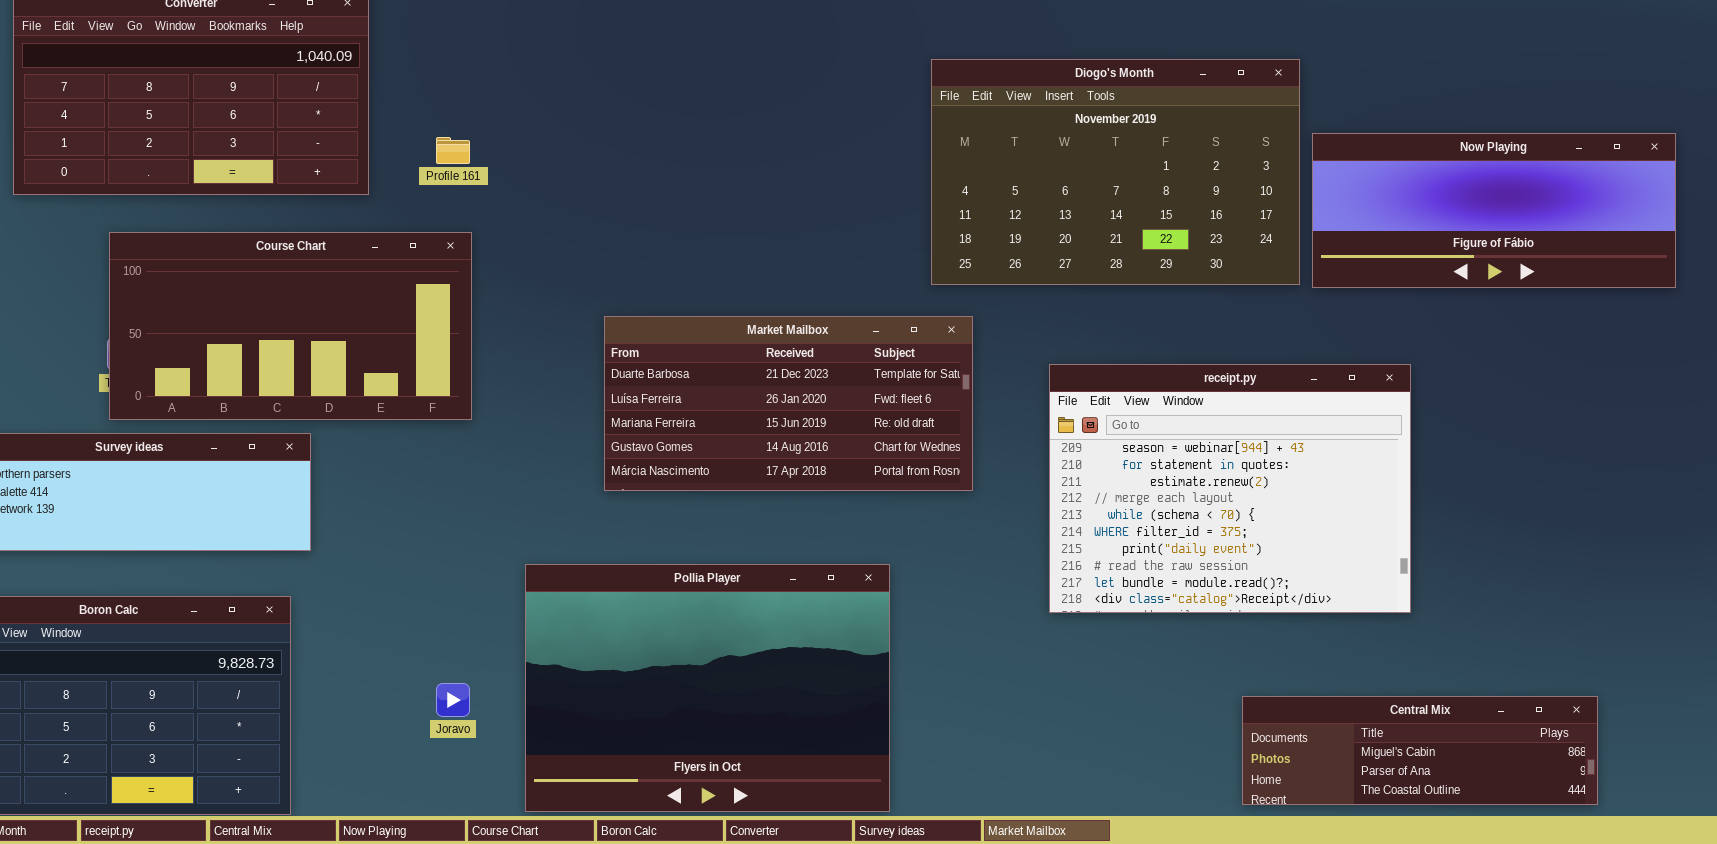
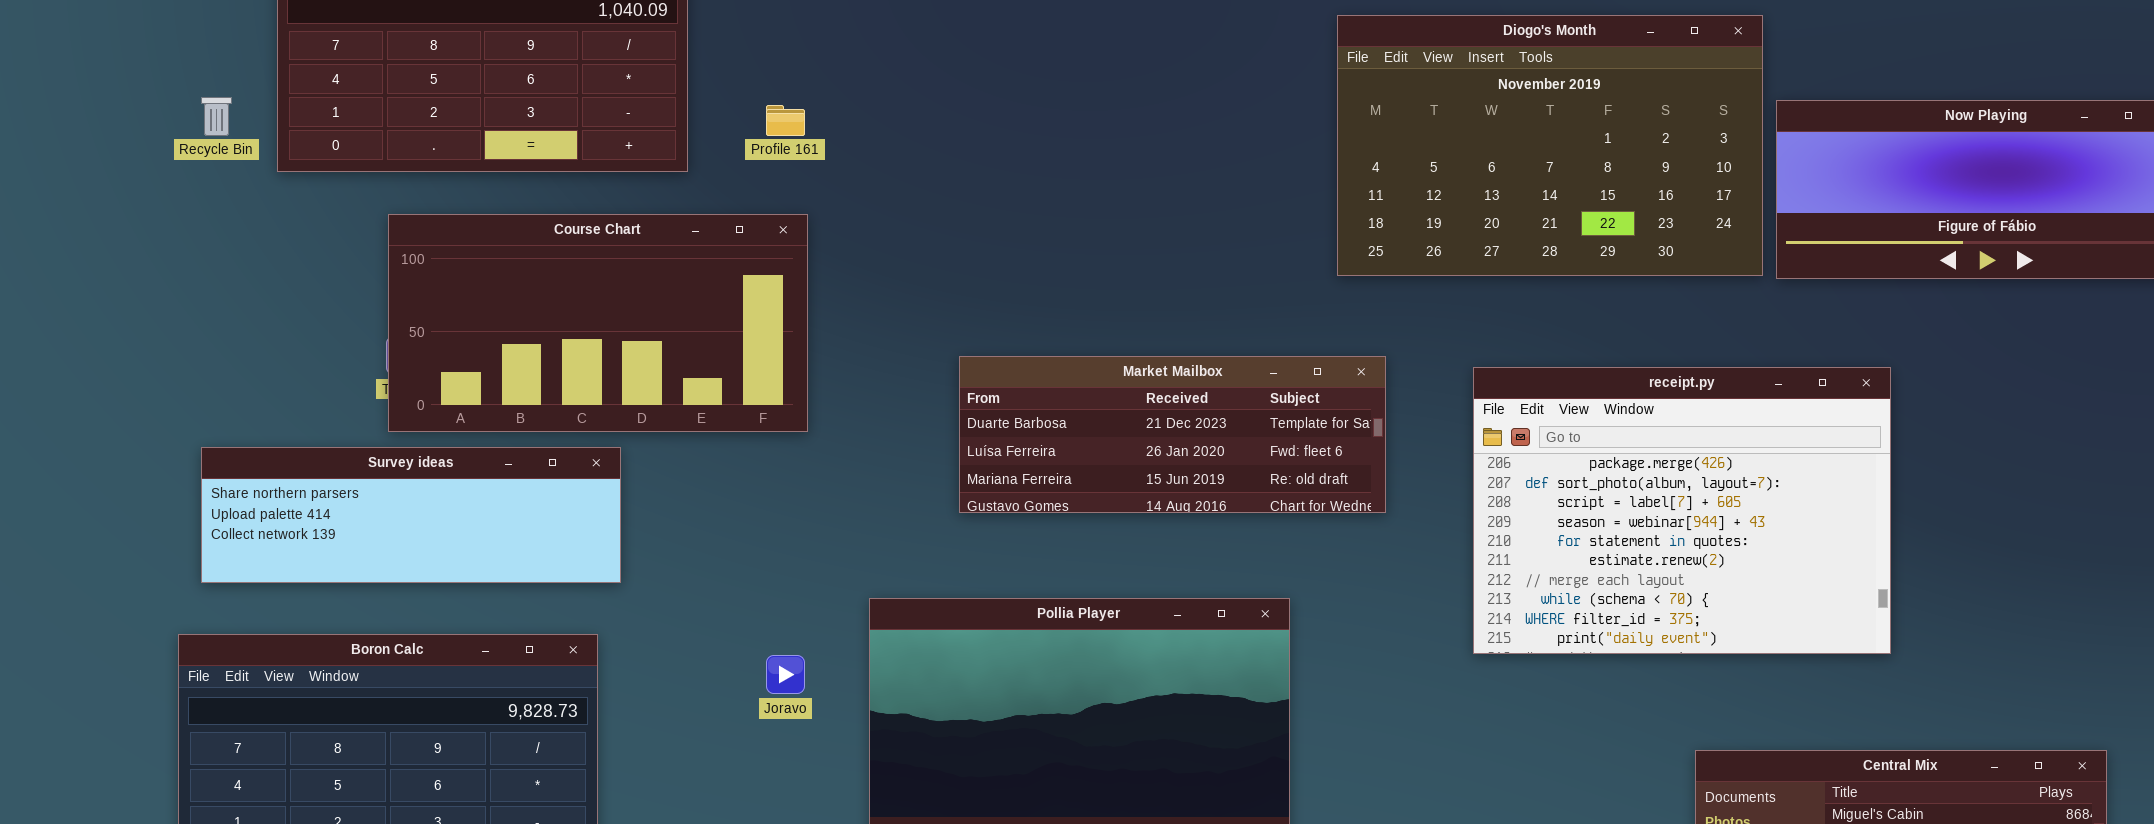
Market Mailbox: [604,316,973,491] -> [959,356,1386,513], resized
receipt.py: [1049,364,1411,613] -> [1473,367,1891,654], scrolled up 3 rows
Joravo: [436,683,470,717] -> [766,655,805,694], moved

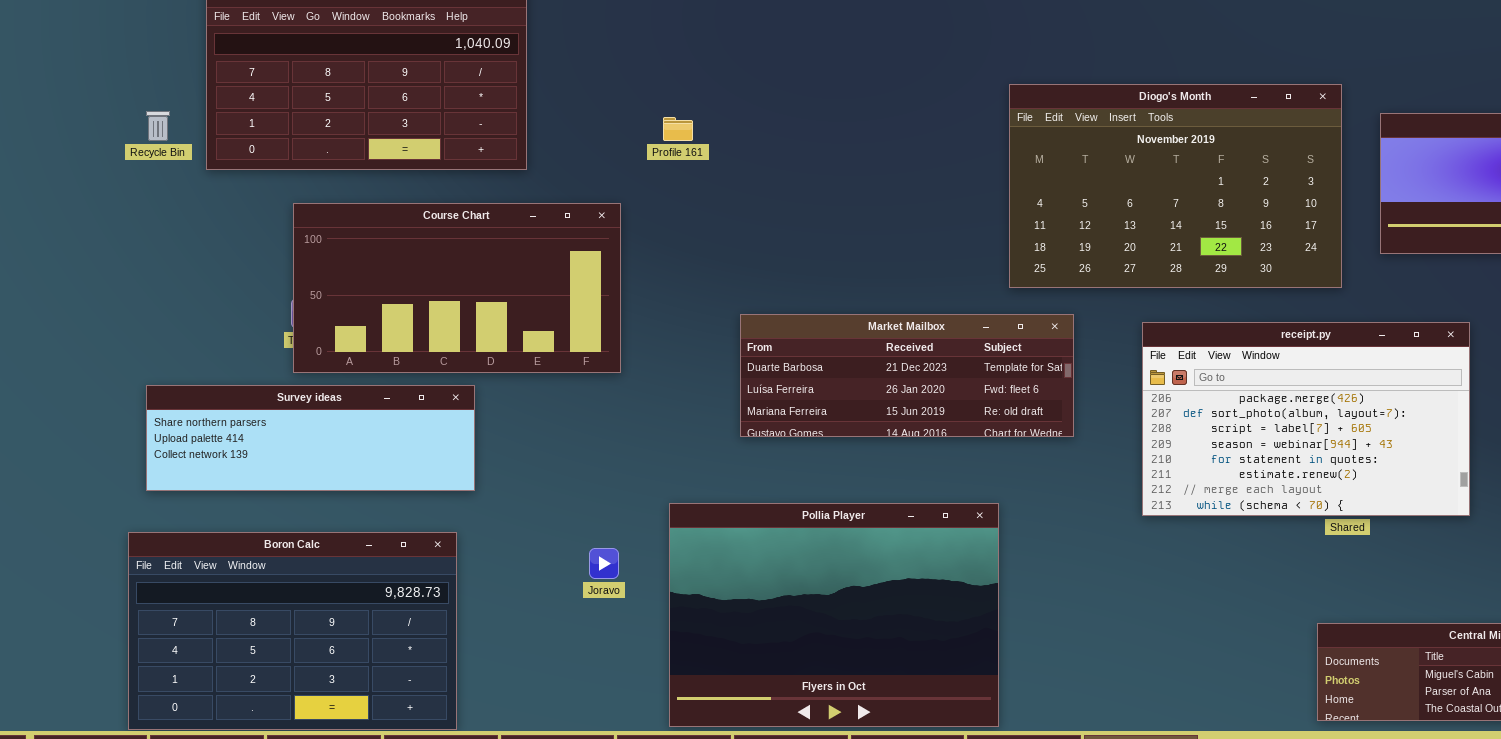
Diogo's Month: [1337,15,1763,276] -> [1009,84,1342,288], moved
Profile 161: [766,105,805,136] -> [663,117,693,141], moved
receipt.py: [1473,367,1891,654] -> [1142,322,1470,516], resized

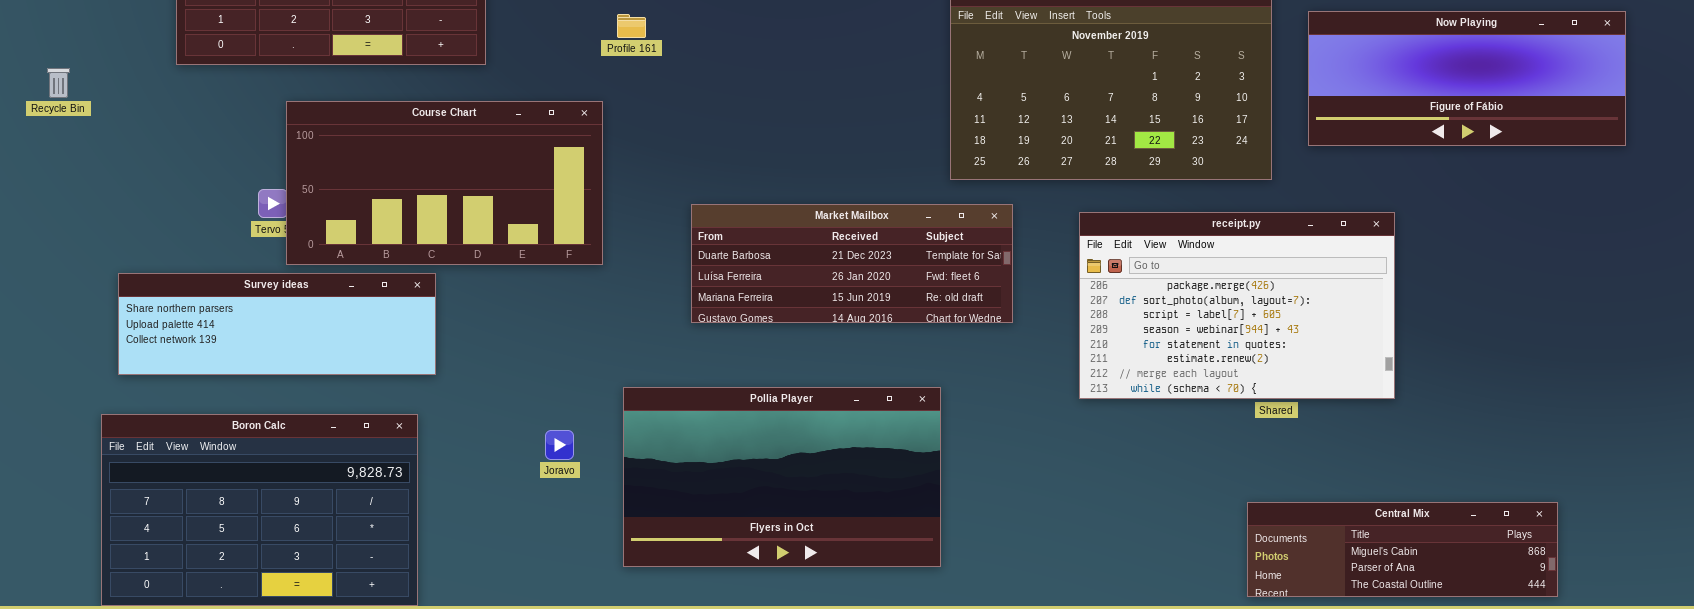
Recycle Bin: [146,111,170,141] -> [47,68,70,98], moved
Course Chart: [293,203,621,373] -> [286,101,603,265], moved
Pollia Player: [669,503,999,727] -> [623,387,941,567], resized

